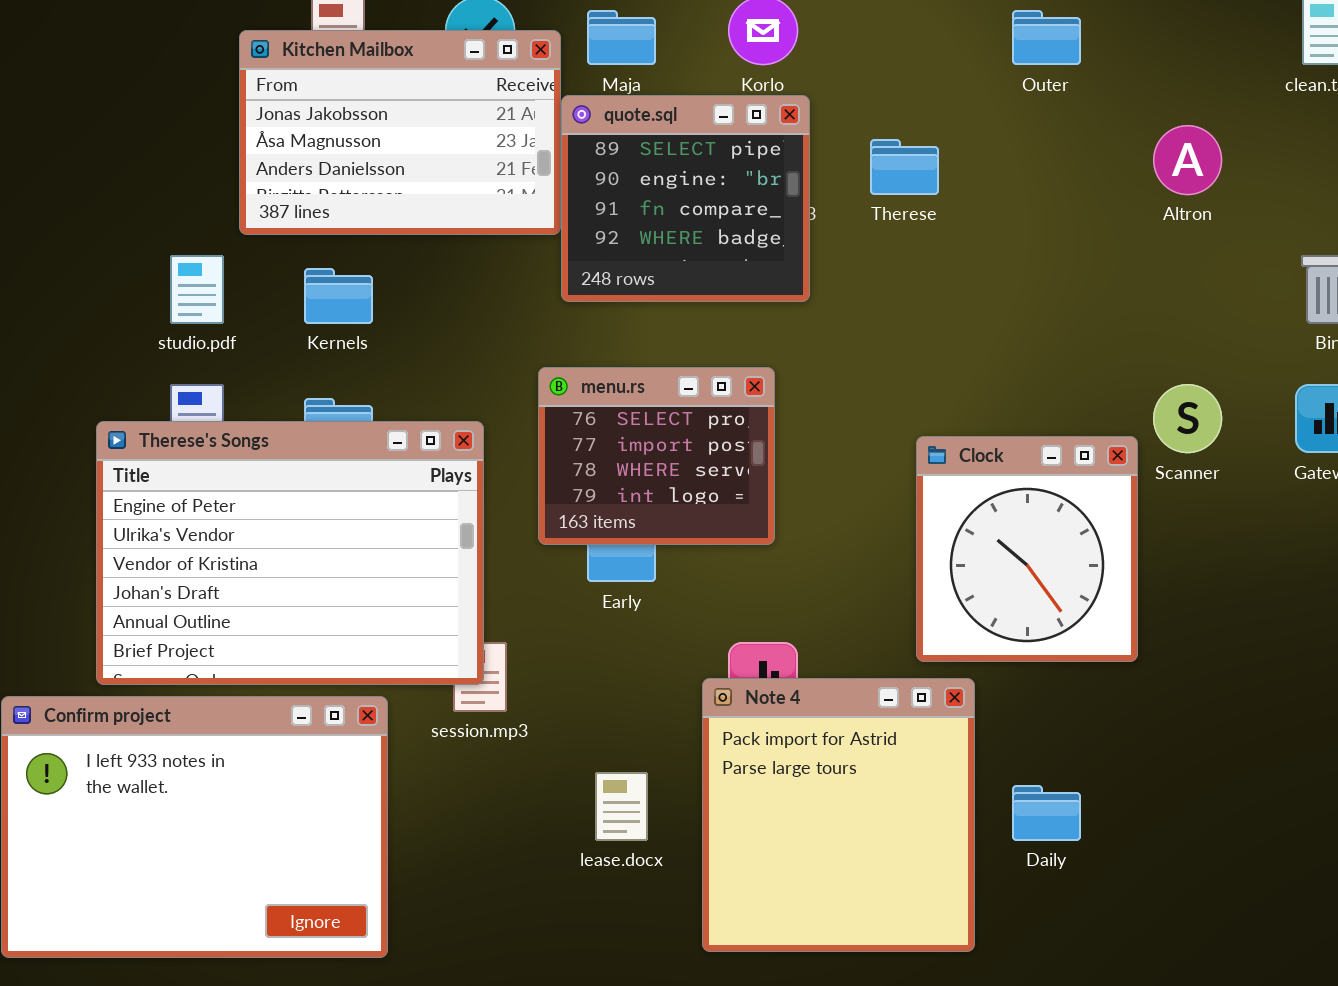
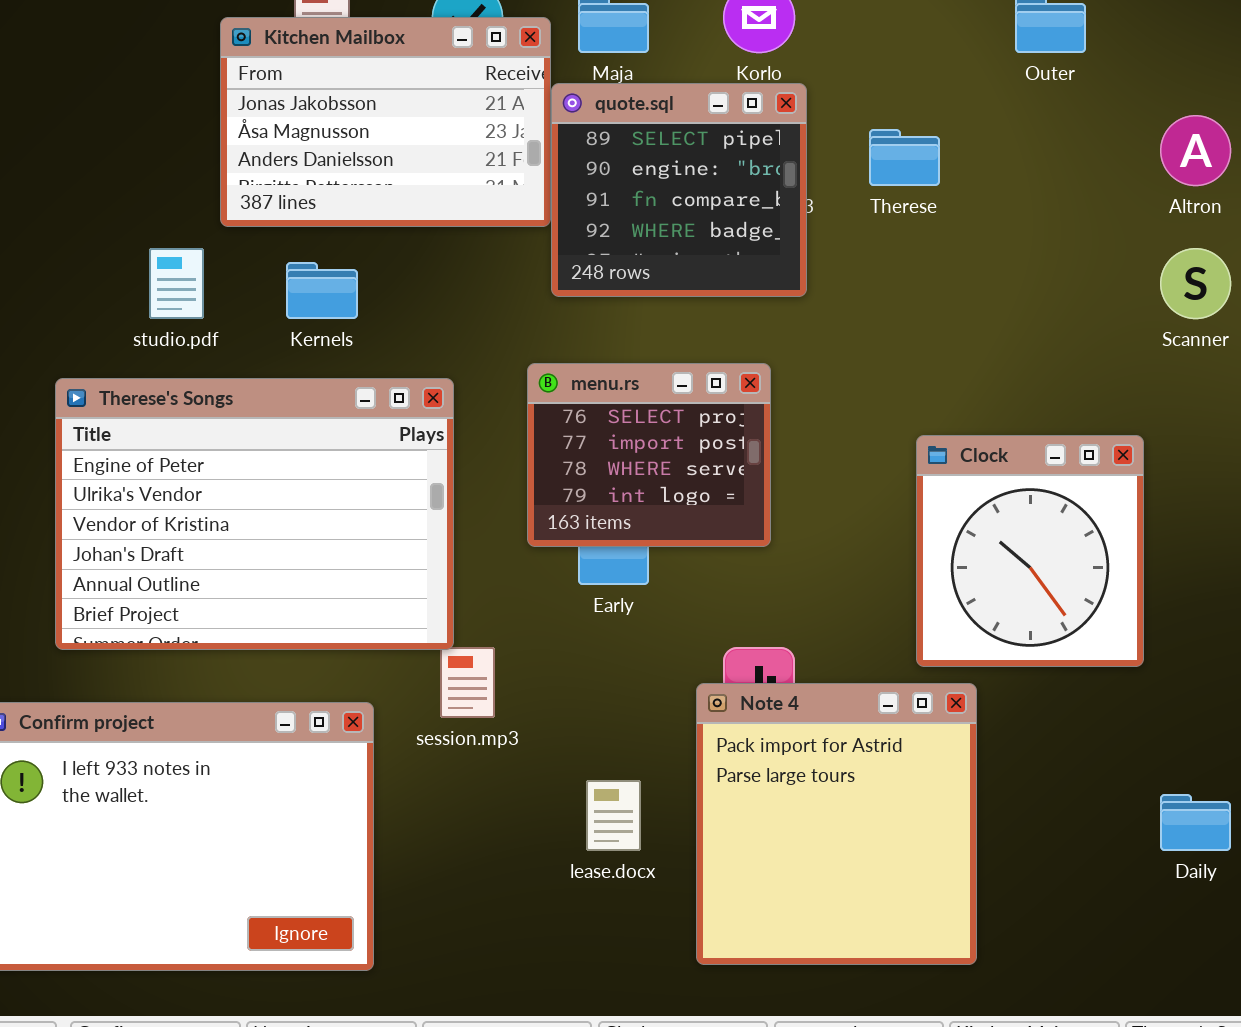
Scanner: [1153,384,1222,453] -> [1160,248,1231,319], moved
Therese's Songs: [96,421,484,685] -> [55,378,454,650], moved
Daily: [1012,785,1081,841] -> [1160,794,1231,851], moved

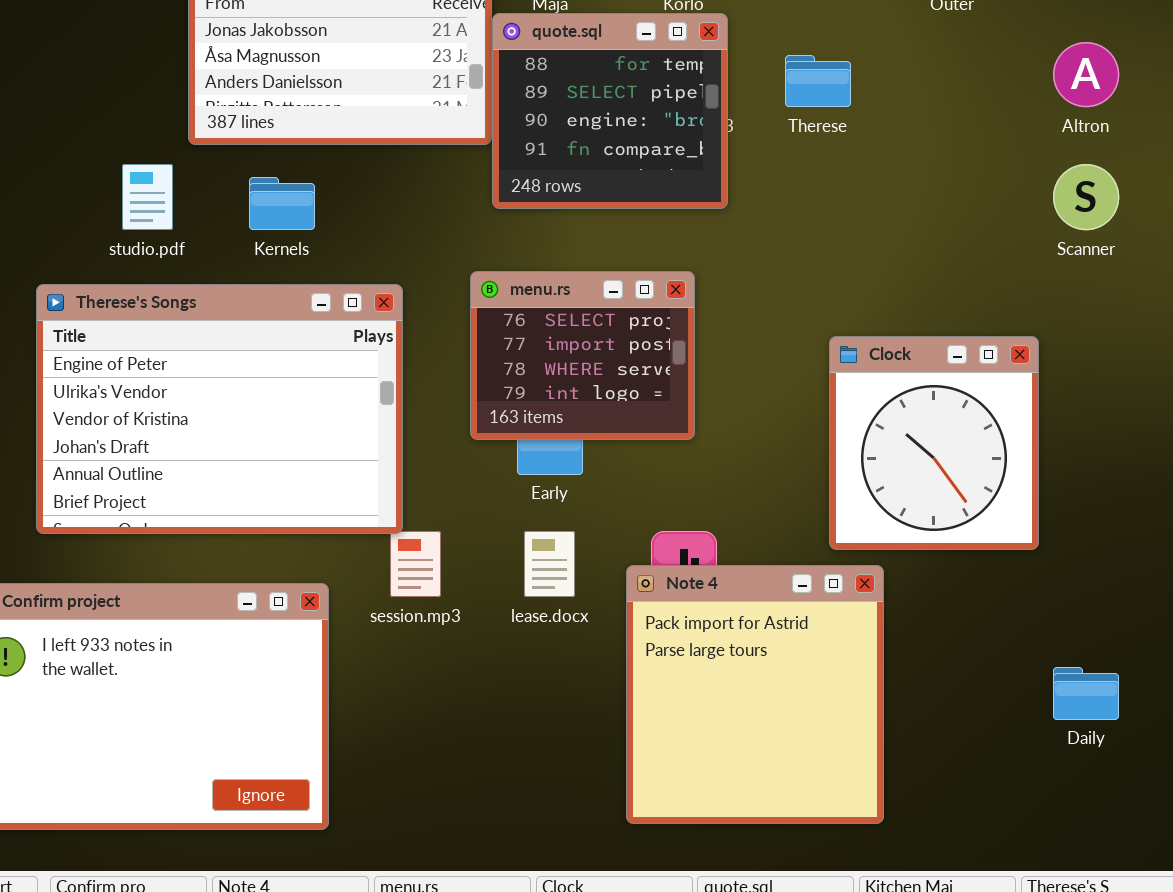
quote.sql: [551,83,807,297] -> [492,13,728,209], scrolled up 1 row
lease.docx: [586,780,641,851] -> [524,531,575,597], moved

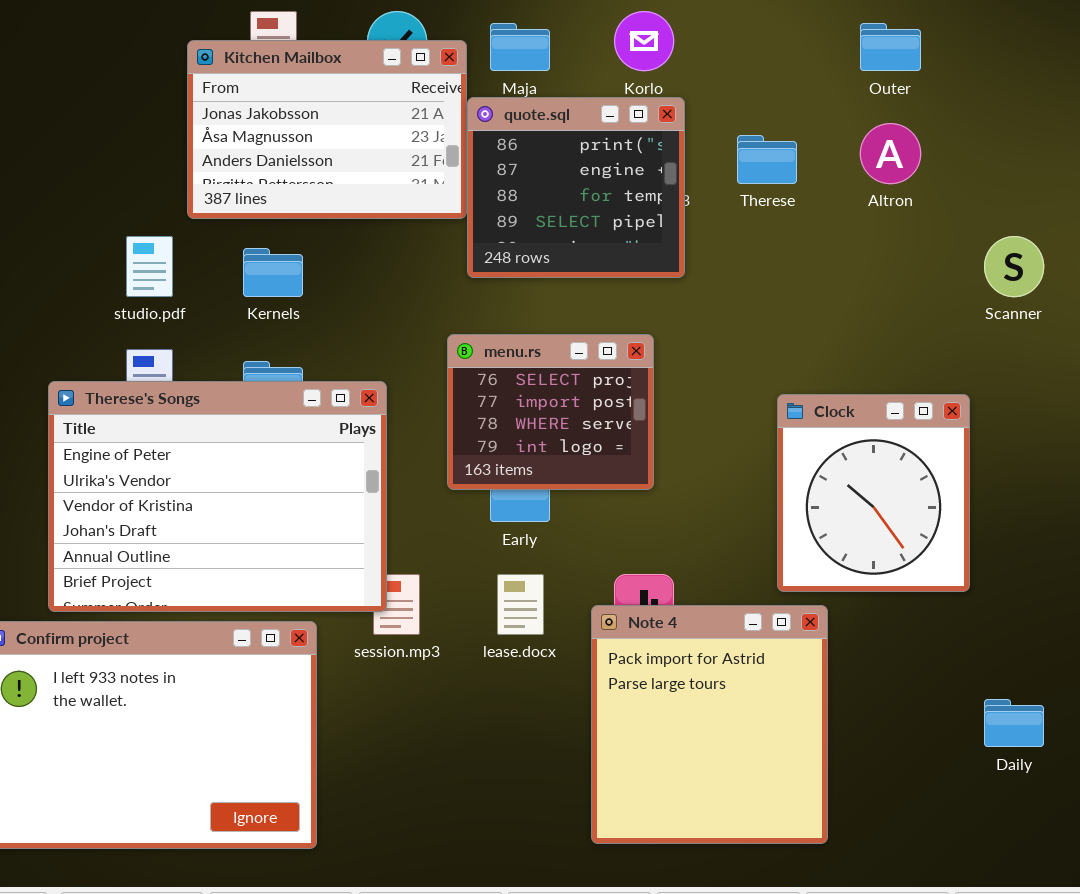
quote.sql: [492,13,728,209] -> [467,97,685,278], scrolled up 2 rows
Altron: [1053,42,1119,107] -> [860,123,921,184], moved
Therese's Songs: [36,284,403,534] -> [48,381,387,612], moved

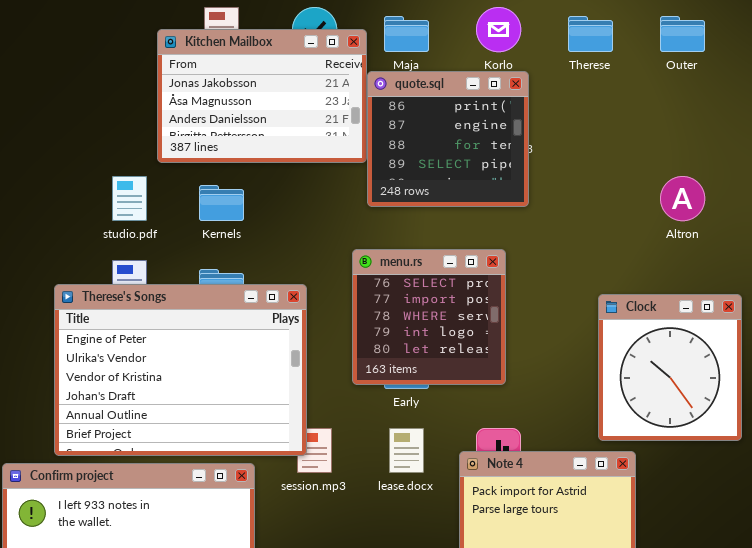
Altron: [860,123,921,184] -> [660,176,705,221], moved
Therese: [737,135,797,184] -> [568,16,613,52], moved
menu.rs: [447,334,654,490] -> [352,249,506,385], resized

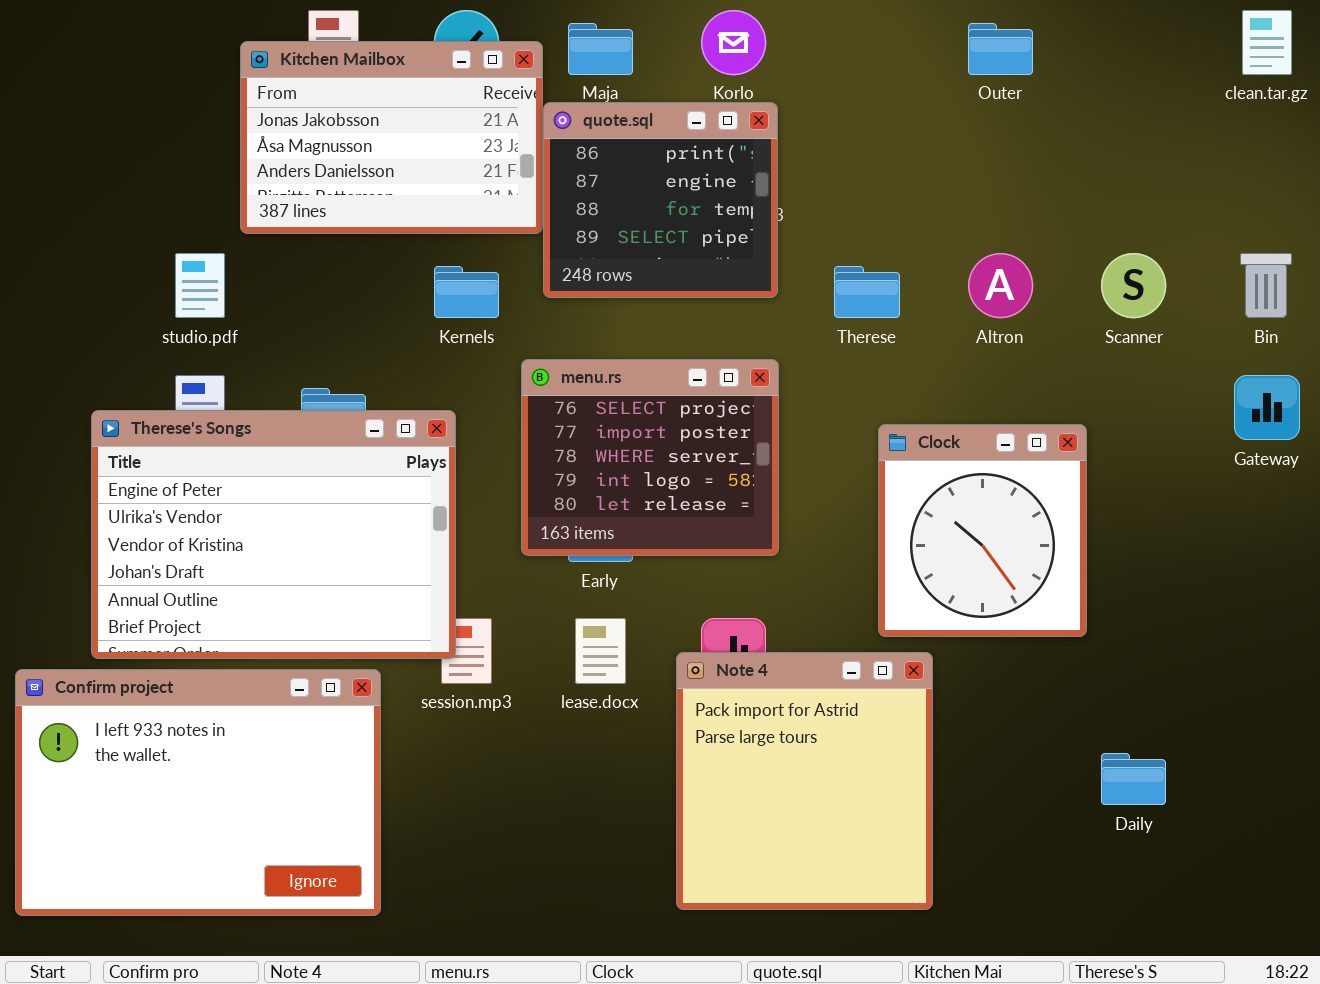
Therese: [568,16,613,52] -> [834,266,900,318], moved
Kernels: [199,185,244,221] -> [434,266,499,318], moved
menu.rs: [352,249,506,385] -> [521,359,779,556], resized

